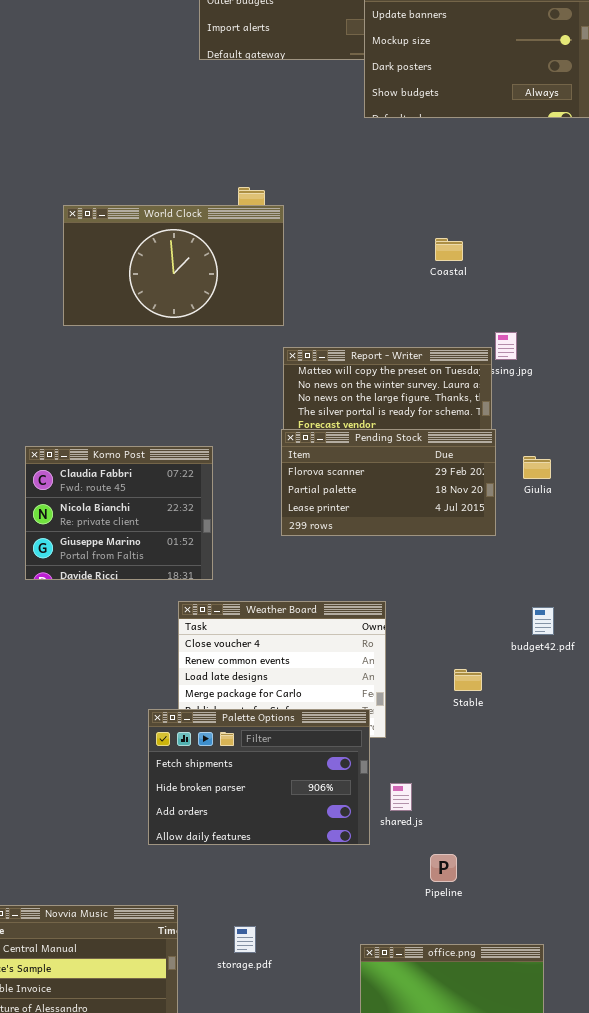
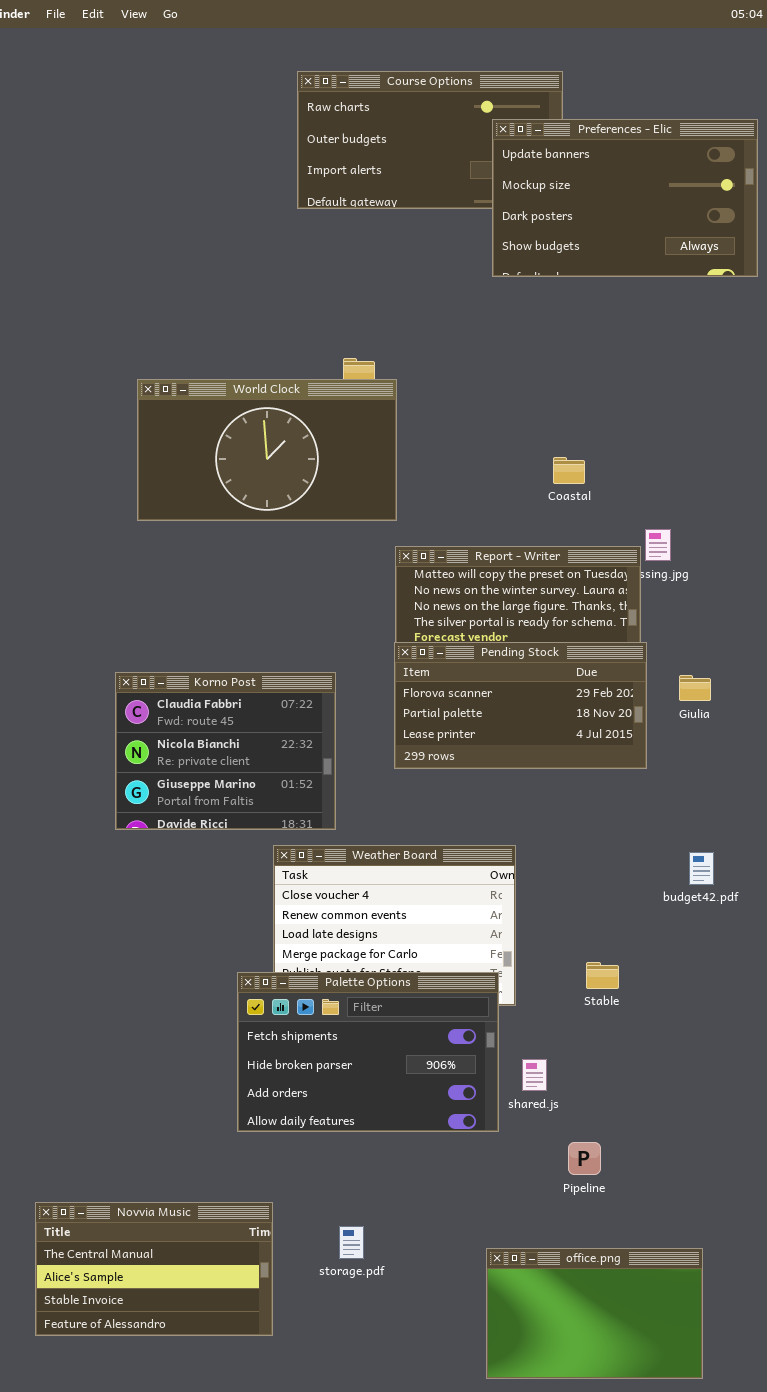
Coastal: [435,238,463,261] -> [553,457,585,484], moved
Korno Post: [25,446,213,580] -> [115,672,336,830], moved
Stable: [454,669,482,691] -> [586,962,619,989], moved

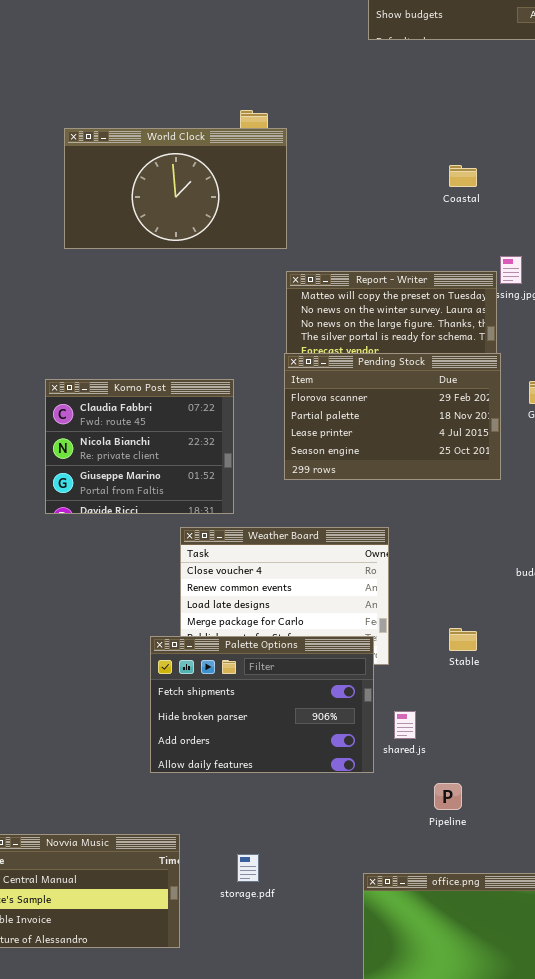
Coastal: [553,457,585,484] -> [449,165,477,187], moved
Pending Stock: [394,642,647,769] -> [284,353,501,480], resized

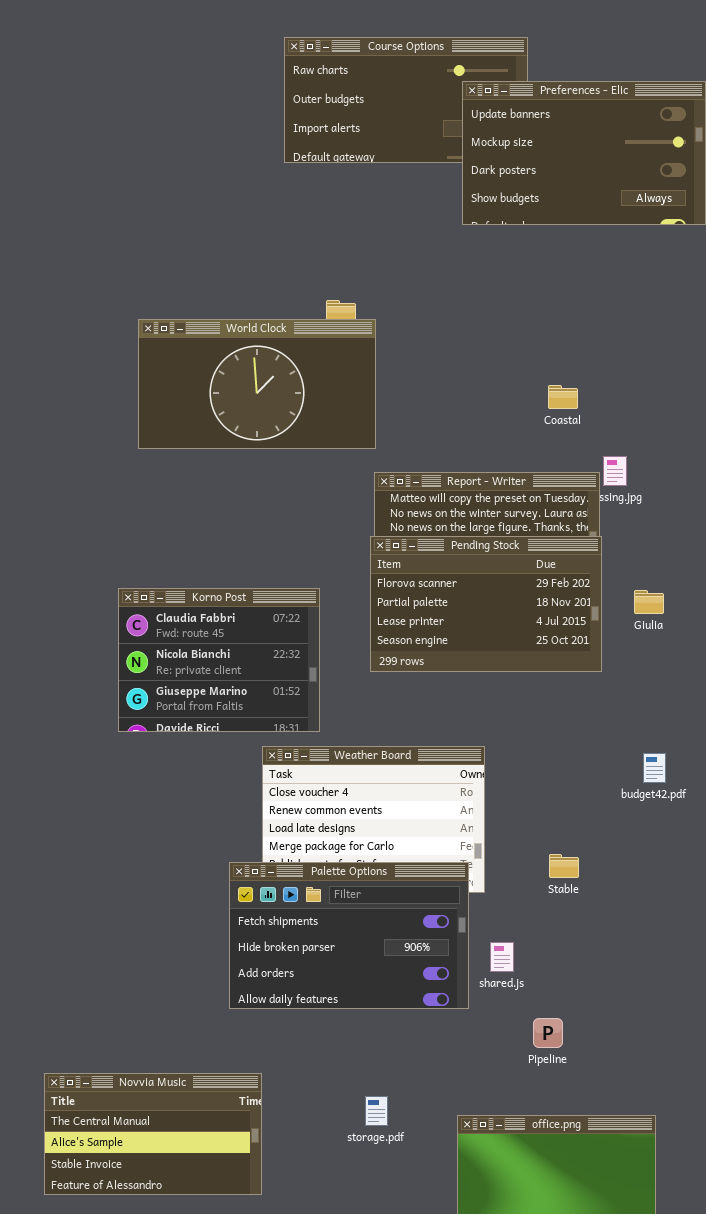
Coastal: [449,165,477,187] -> [548,385,578,409], moved
Pending Stock: [284,353,501,480] -> [370,536,602,672], moved
storage.pdf: [237,854,259,882] -> [365,1096,388,1126], moved

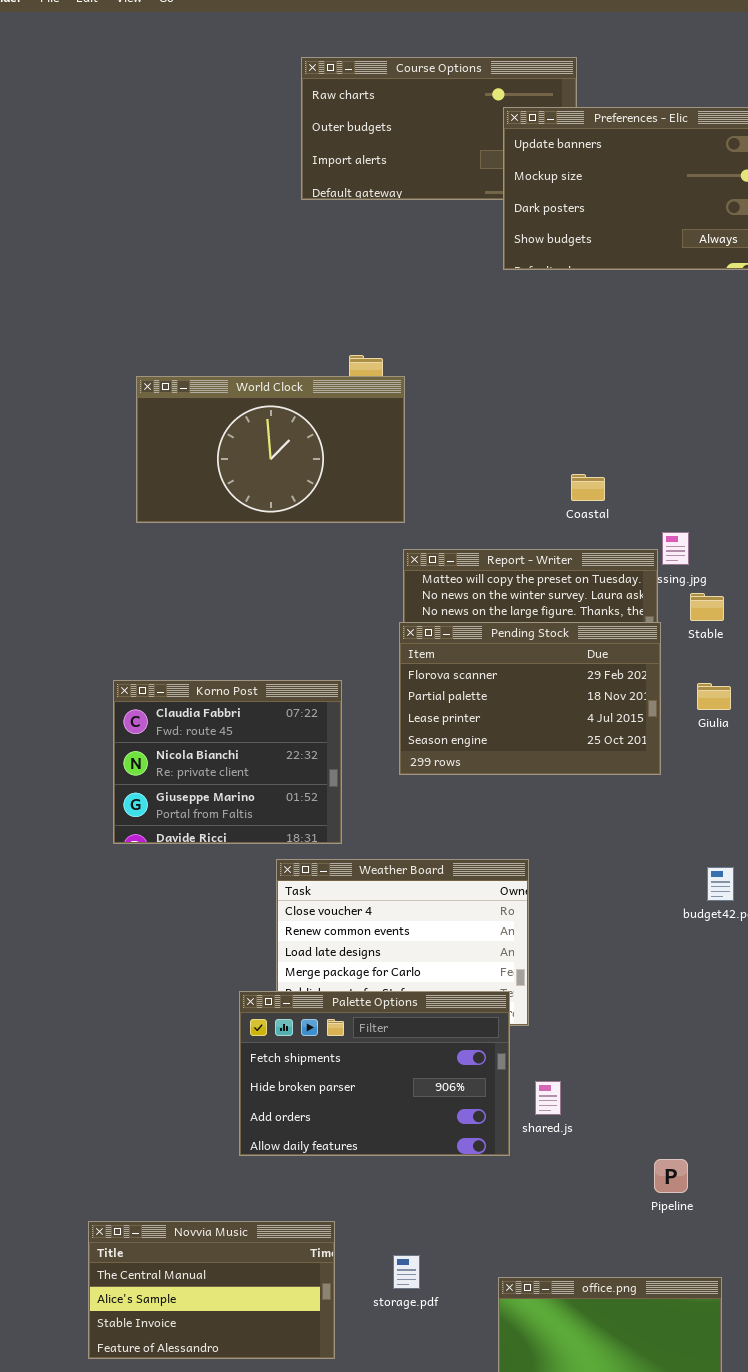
Coastal: [548,385,578,409] -> [571,474,605,501], moved
Stable: [549,854,579,878] -> [690,593,724,621], moved
Pipeline: [533,1018,563,1048] -> [654,1159,688,1193], moved
Novvia Music: [44,1073,262,1195] -> [88,1221,335,1359], moved

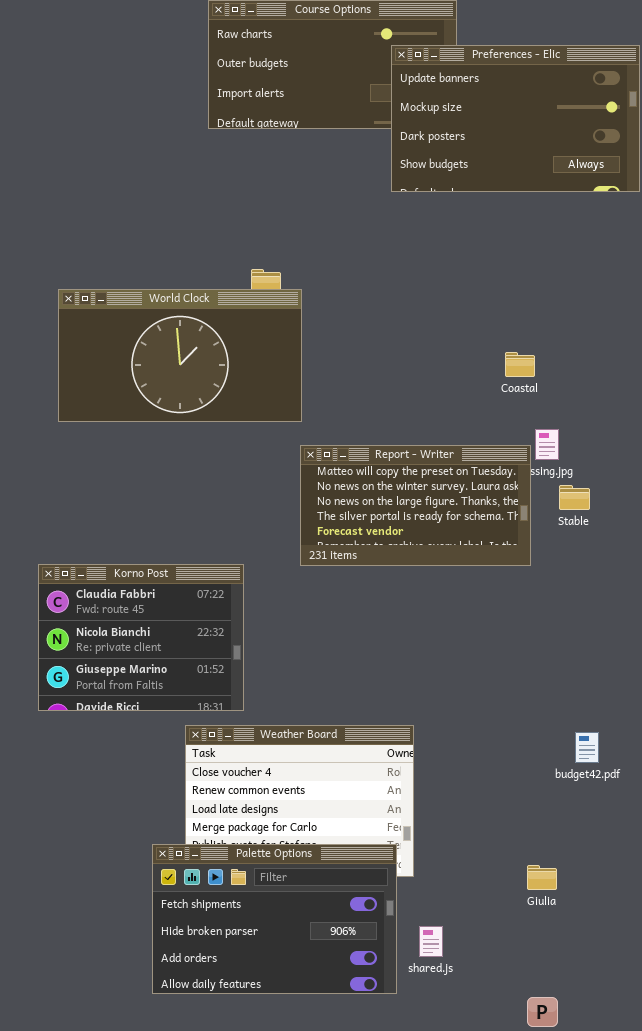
Coastal: [571,474,605,501] -> [505,352,535,377], moved
Pending Stock: [399,622,661,775] -> none, closed
Giulia: [697,683,731,710] -> [527,865,557,890], moved

